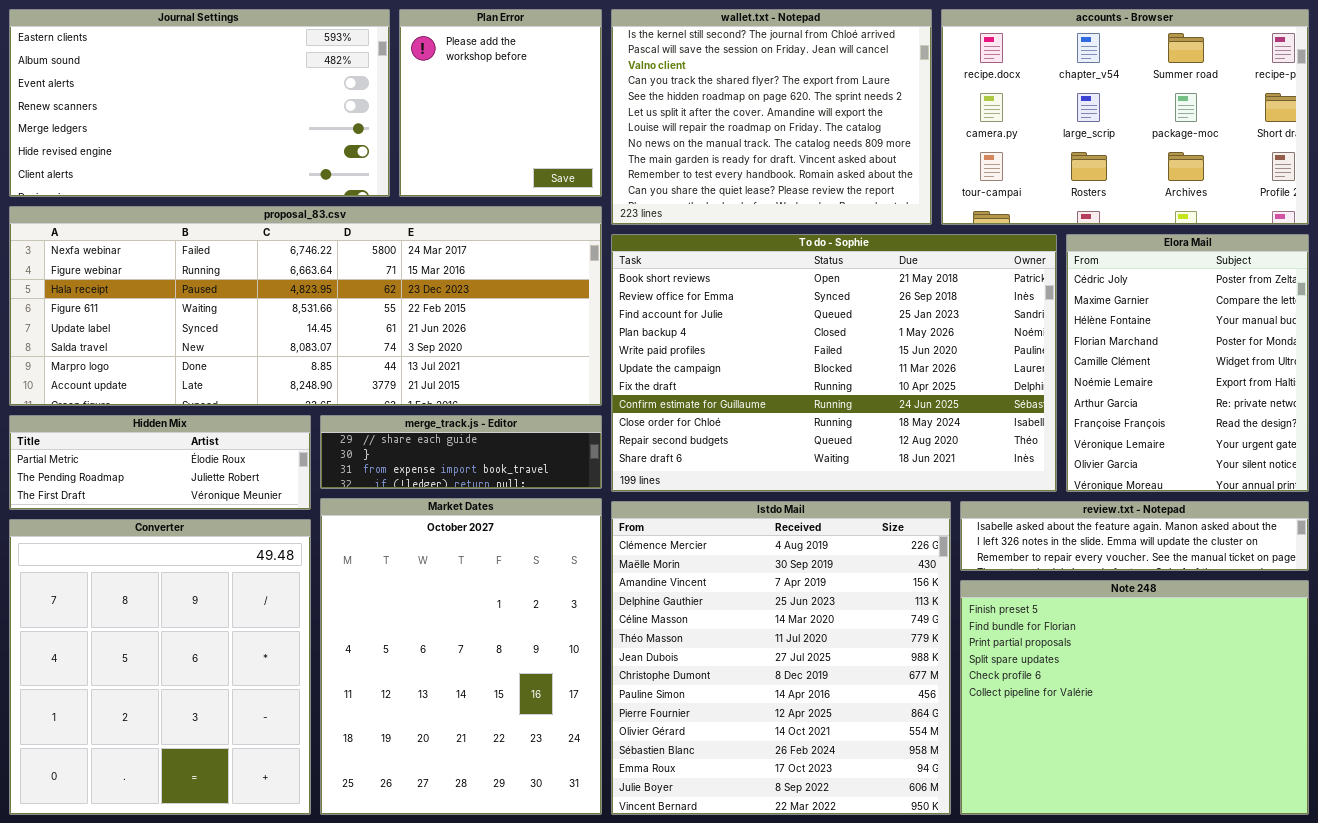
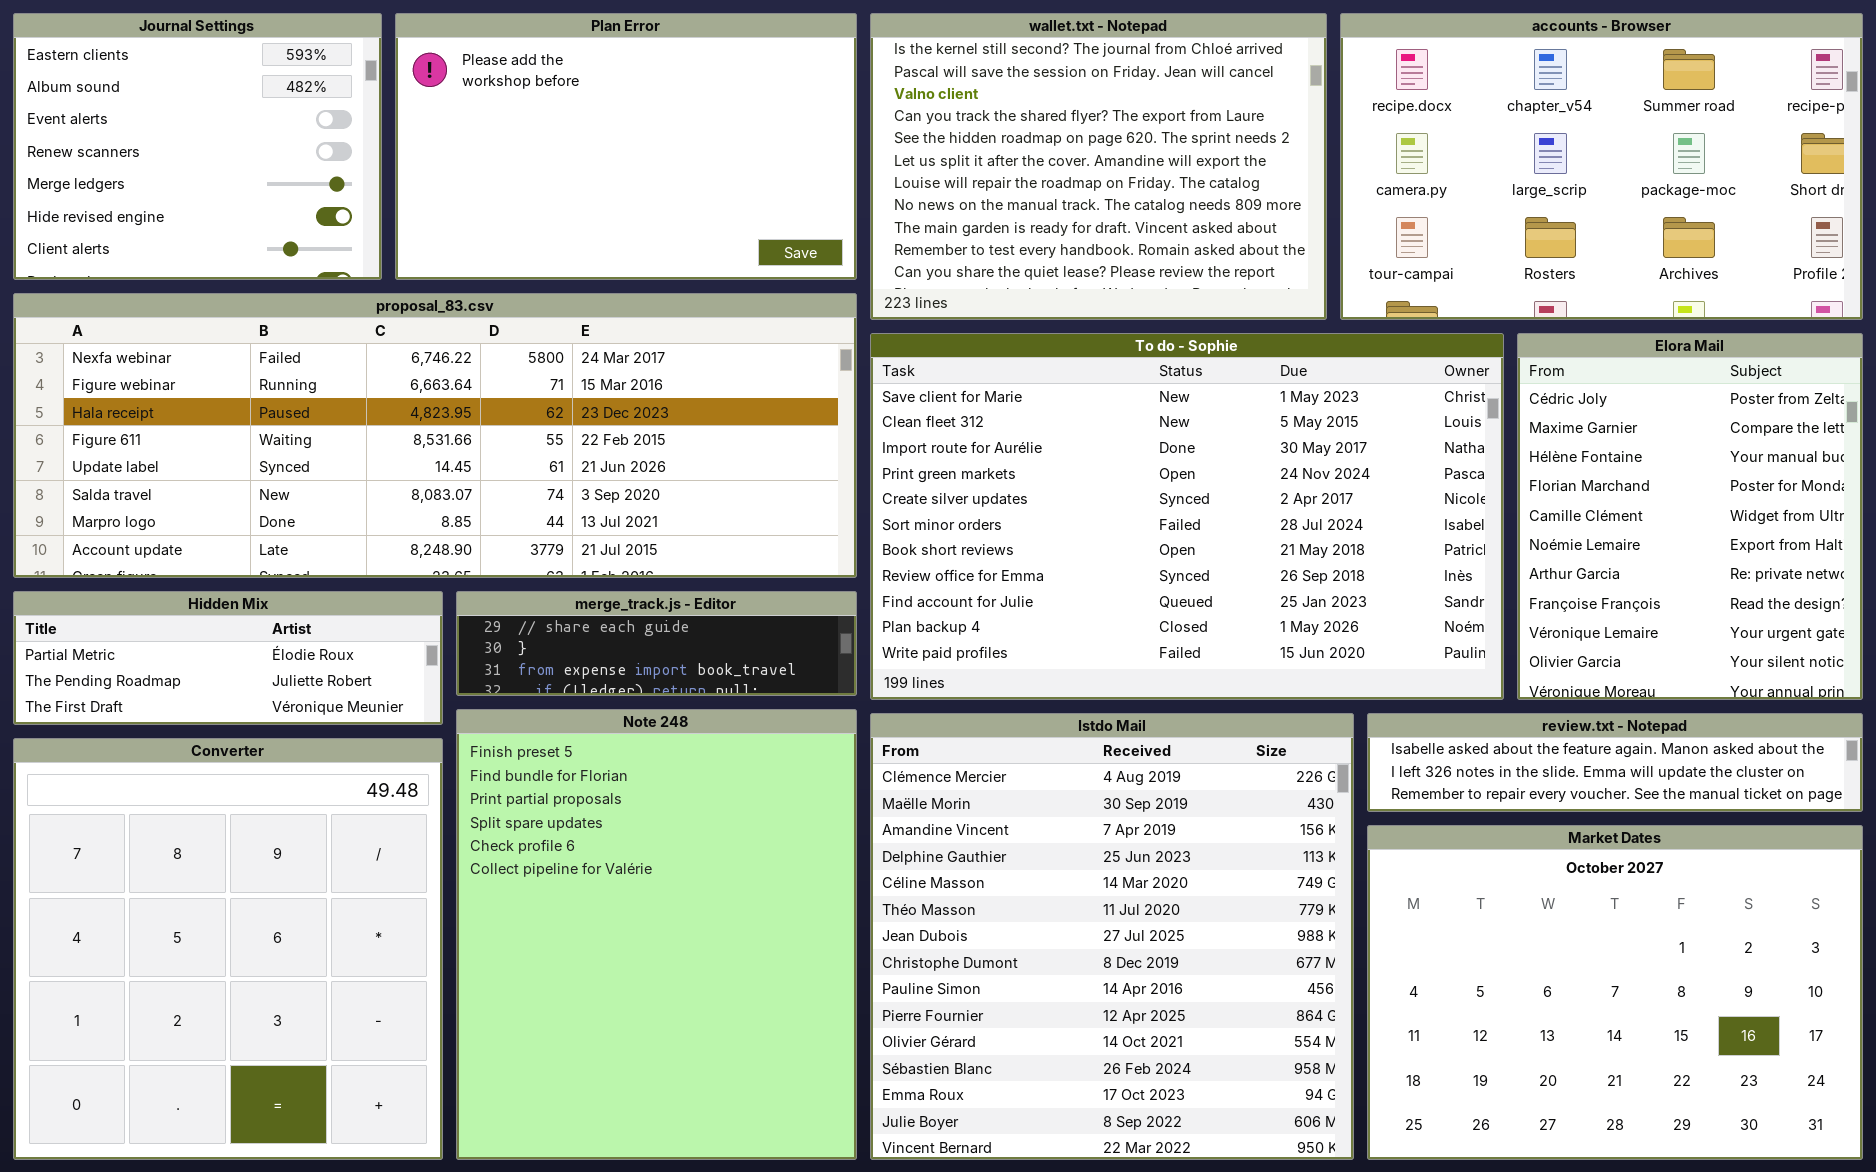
Journal Settings: [9,9,390,197] -> [13,13,382,280], resized
Plan Error: [399,9,602,197] -> [395,13,857,280], resized
To do - Sophie: [611,234,1057,492] -> [870,333,1504,700], scrolled up 6 rows
Market Dates: [320,498,602,815] -> [1367,825,1863,1160], moved, resized
Note 248: [960,580,1309,815] -> [456,709,857,1160], moved, resized

